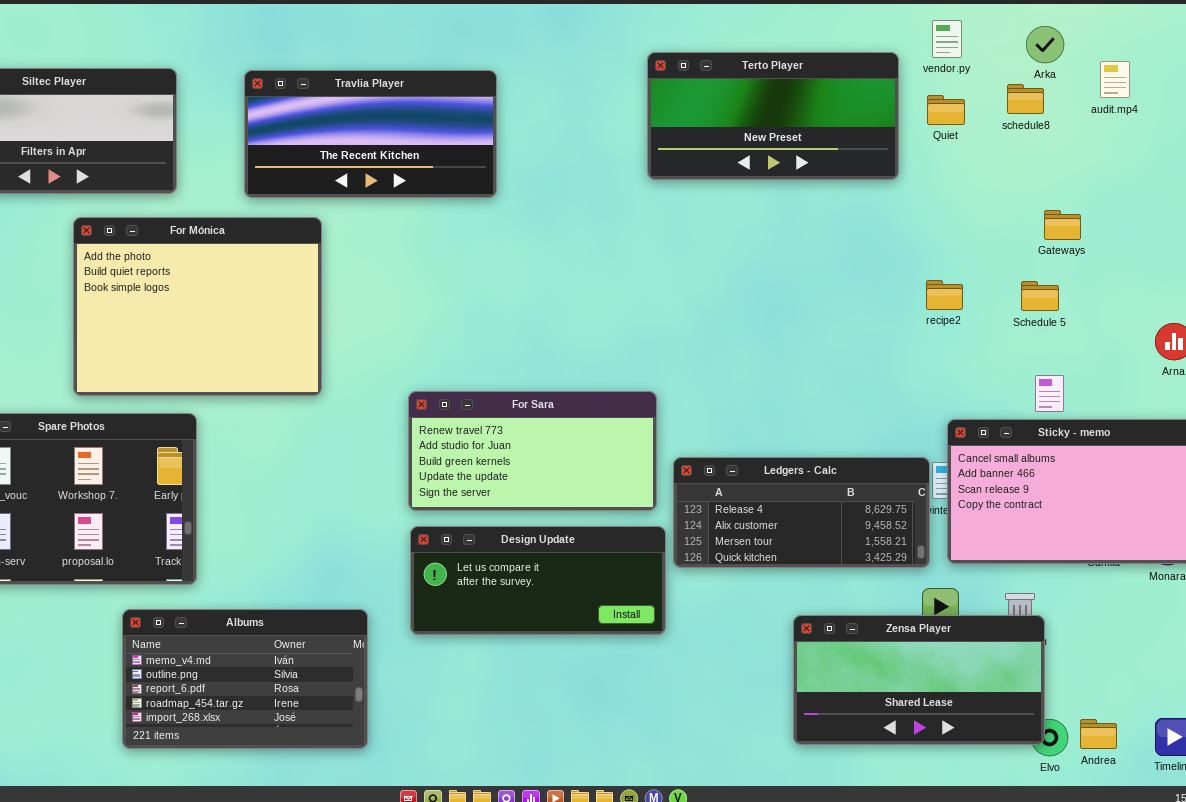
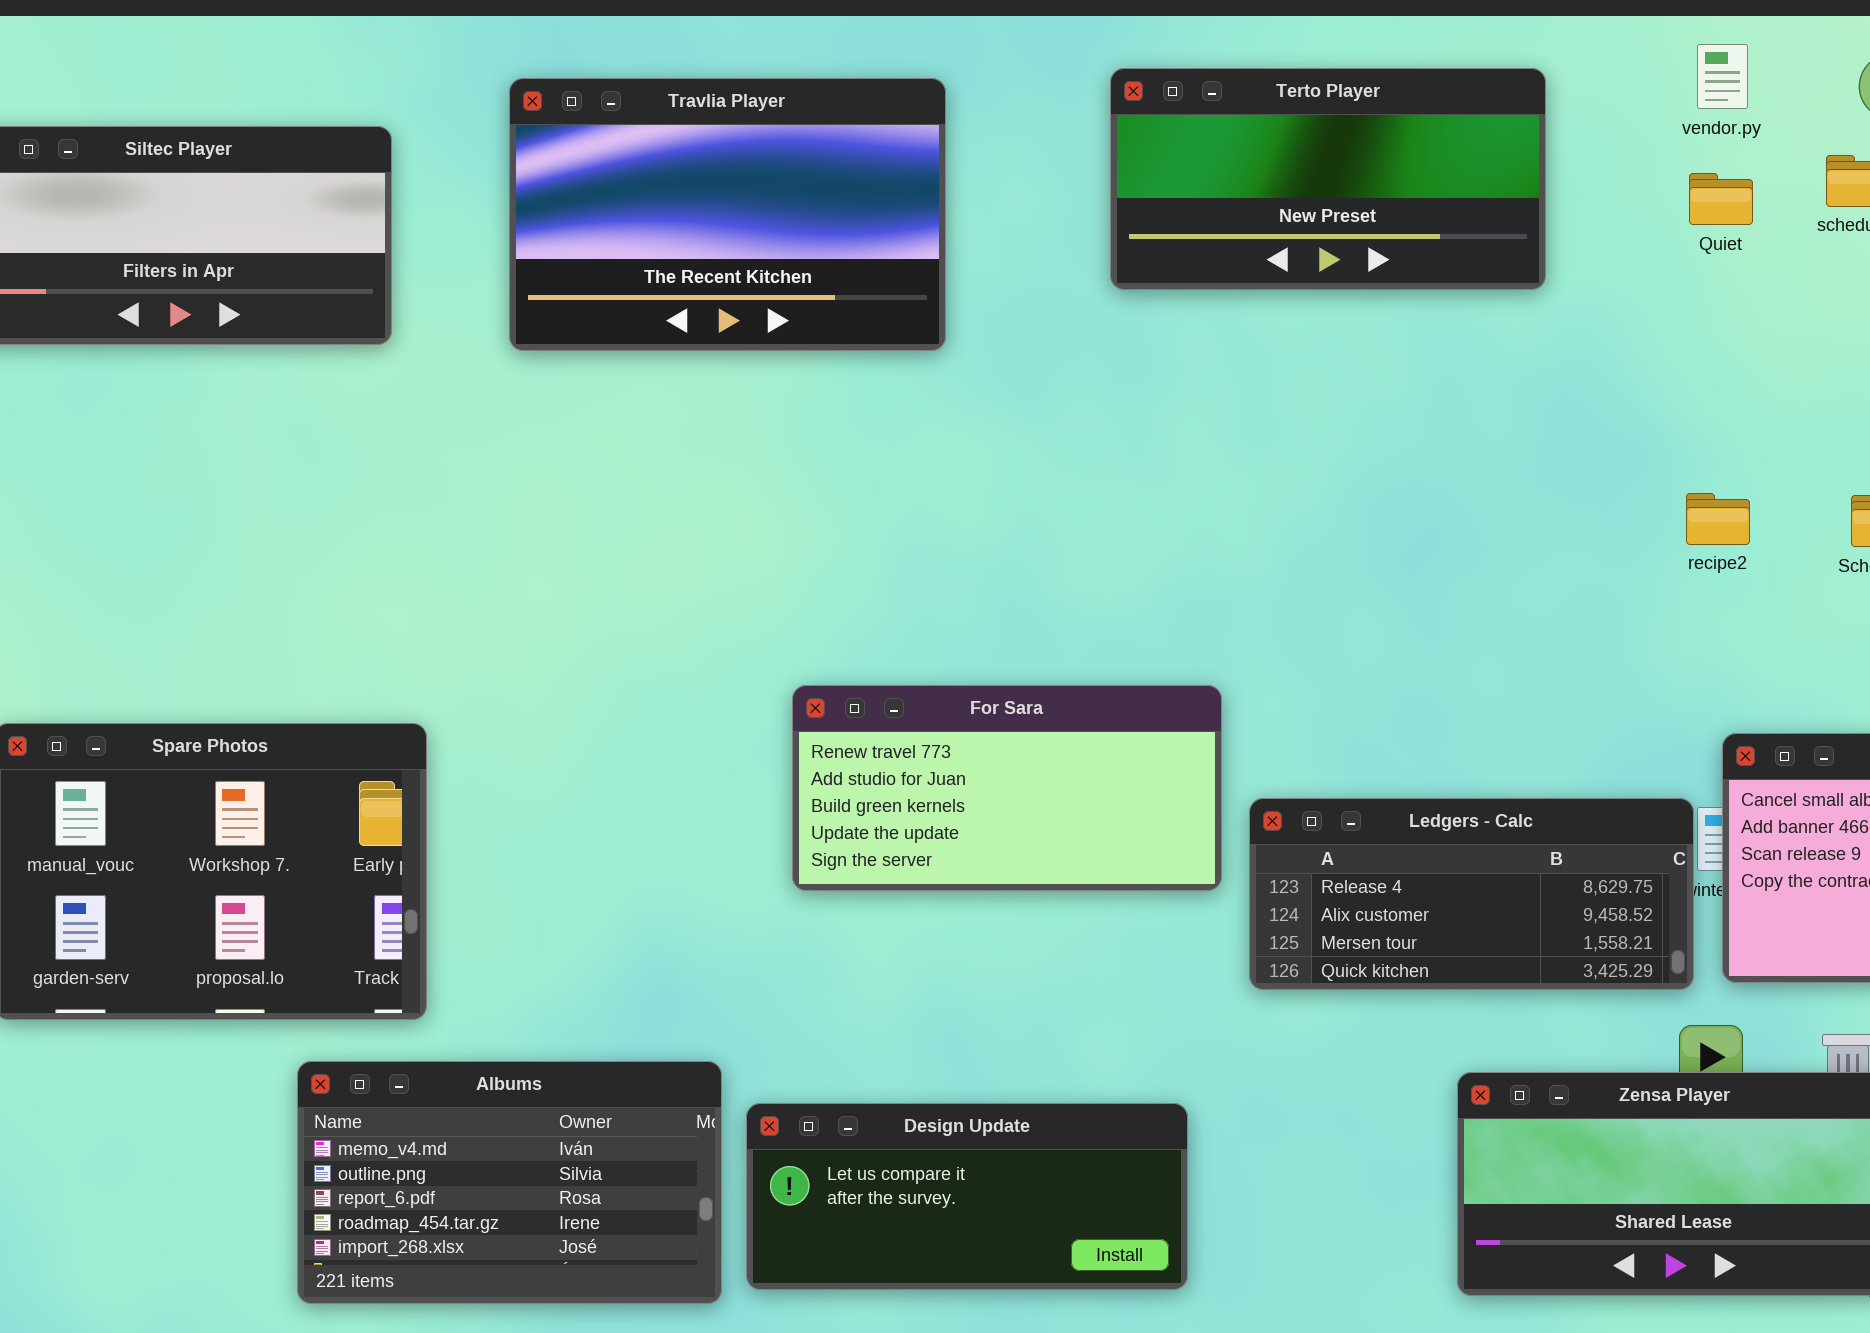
Terto Player: [647,52,899,180] -> [1110,68,1546,290], moved
Travlia Player: [244,70,497,198] -> [509,78,946,351], resized
For Mónica: [73,217,322,396] -> none, closed
Design Update: [410,526,666,635] -> [746,1103,1188,1290], moved

